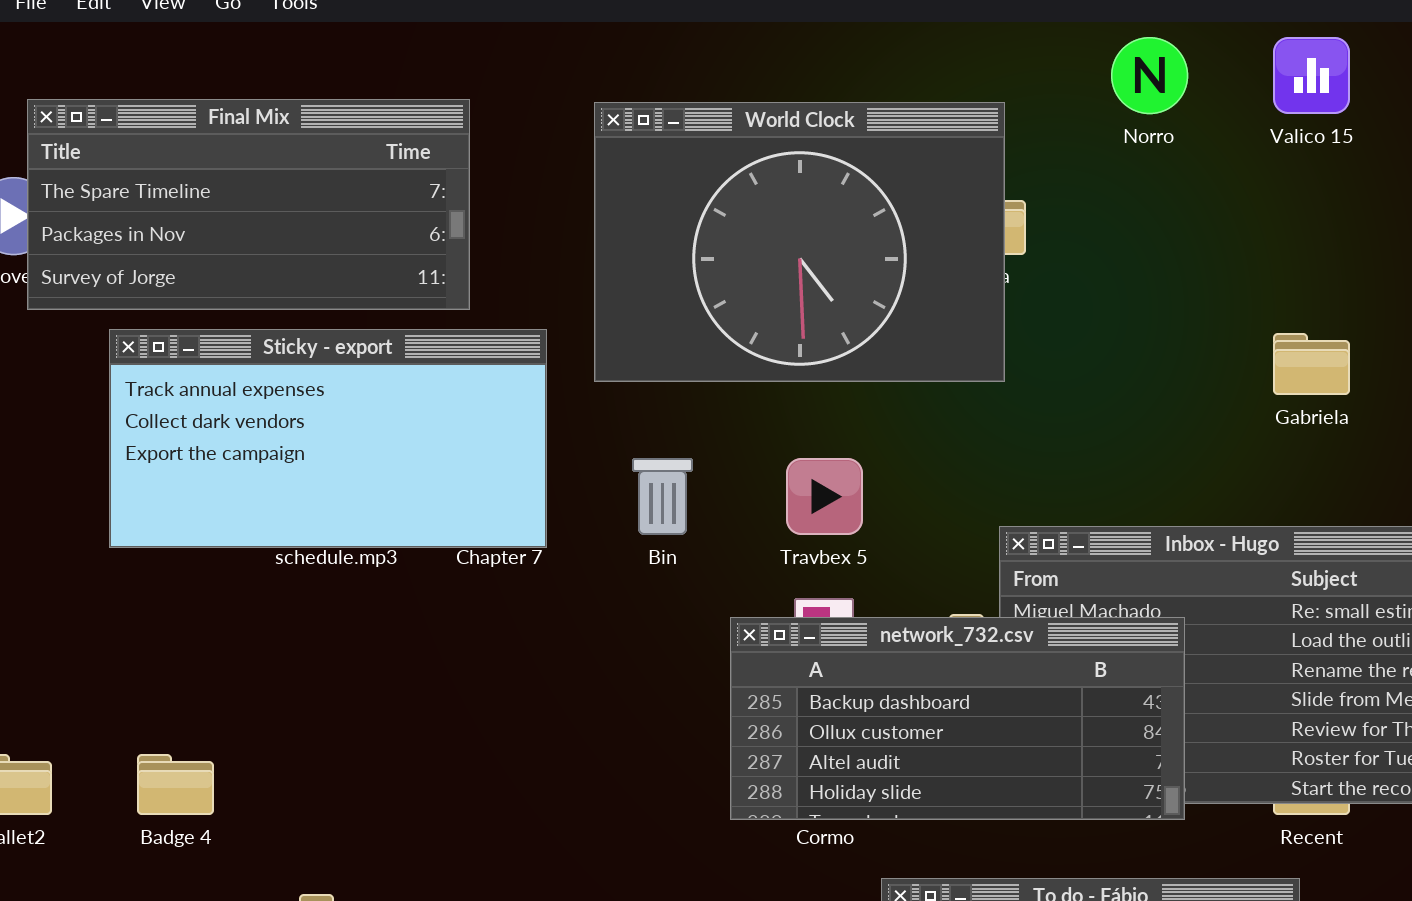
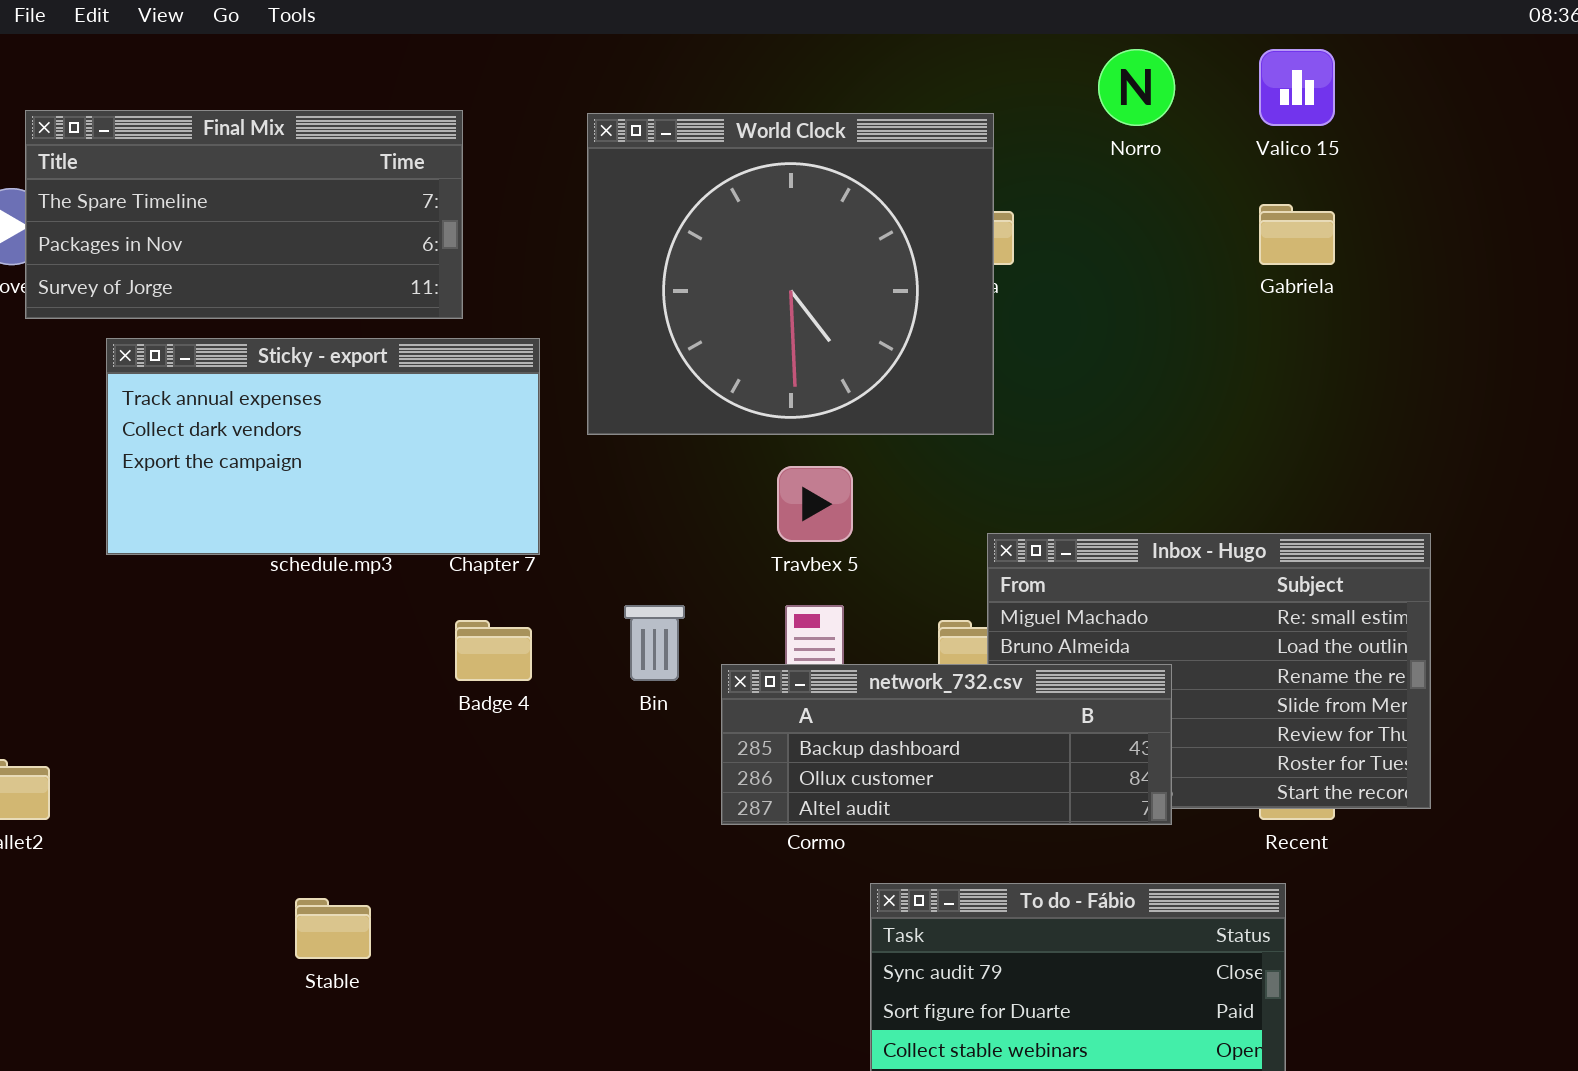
World Clock: [594,102,1005,382] -> [587,113,994,435], resized
Gabriela: [1273,333,1350,395] -> [1259,204,1335,265], moved
Bin: [632,458,693,535] -> [624,605,685,681], moved
network_732.csv: [730,617,1185,820] -> [721,664,1172,825], resized
Badge 4: [137,754,214,815] -> [455,620,532,681], moved

